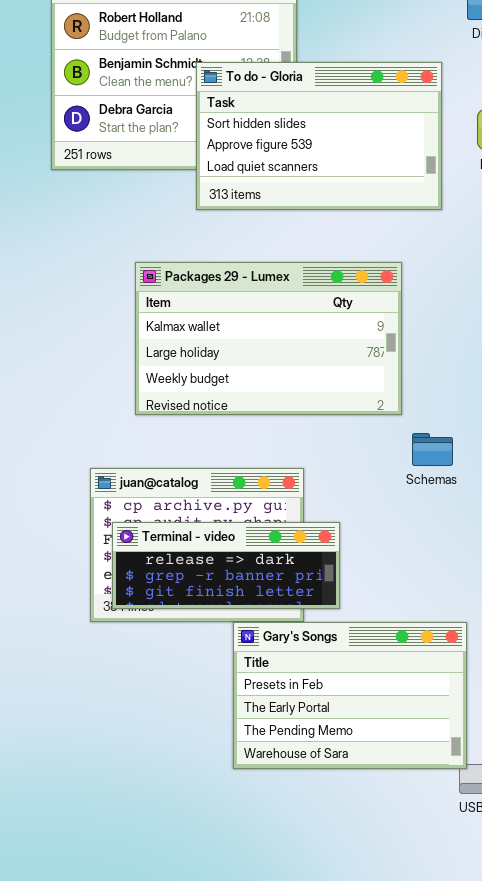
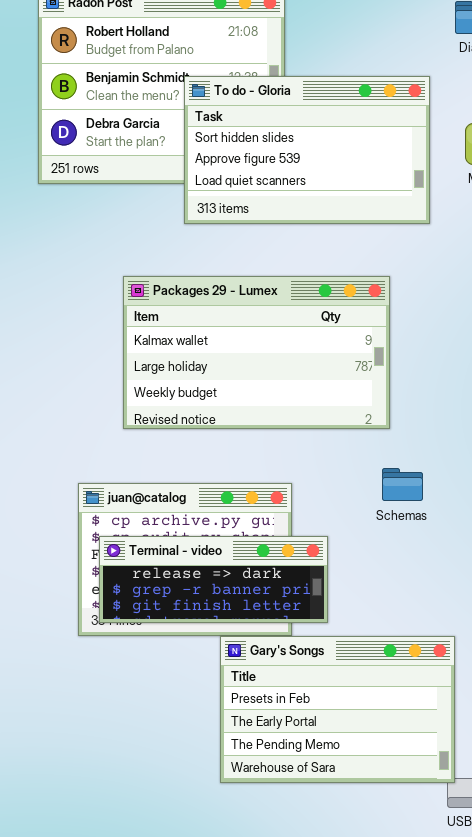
Schemas: [412,433,453,466] -> [382,468,423,501], moved

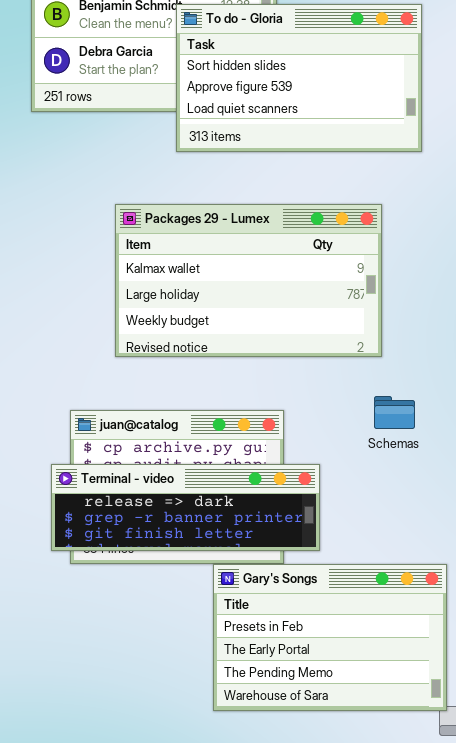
Terminal - video: [99,536,328,623] -> [51,464,320,551], resized

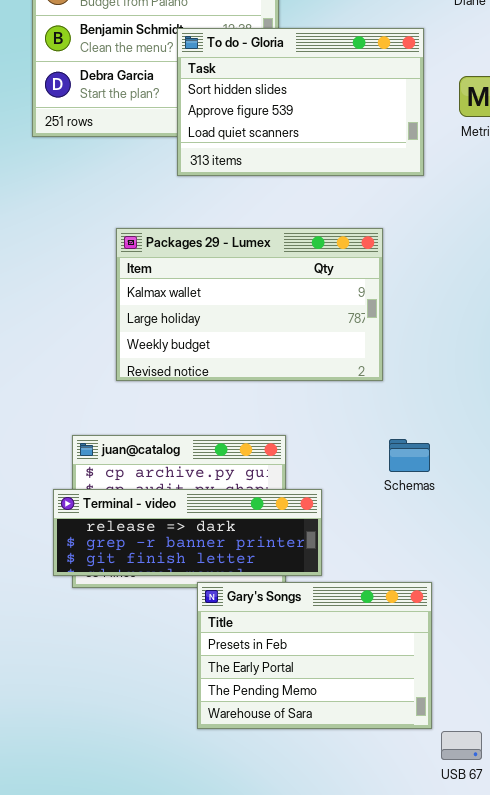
Schemas: [374,396,415,429] -> [389,439,430,472], moved
Gary's Songs: [213,564,447,711] -> [197,582,432,729], moved

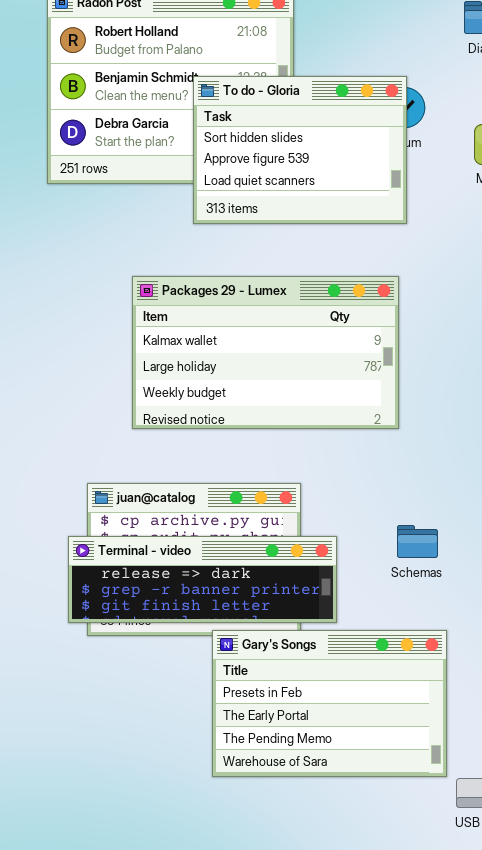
To do - Gloria: [177,28,424,176] -> [193,76,407,224], resized
Schemas: [389,439,430,472] -> [397,525,438,558], moved

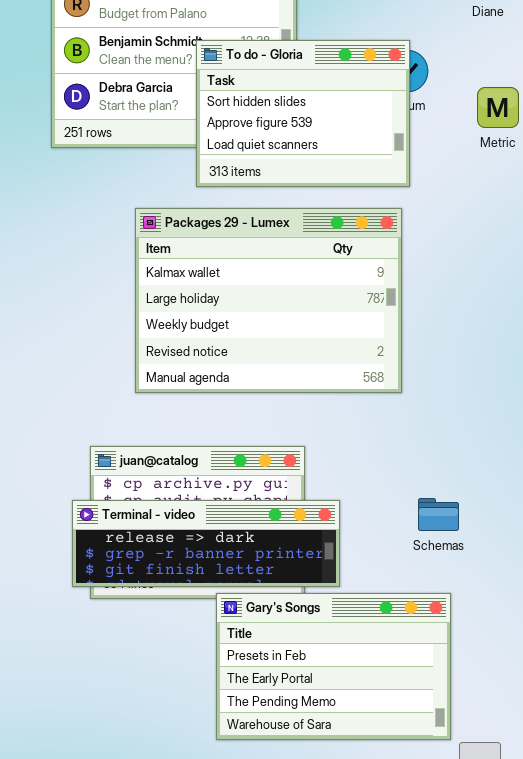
Packages 29 - Lumex: [132,276,399,429] -> [135,208,402,393], resized
Schemas: [397,525,438,558] -> [418,498,459,531], moved

